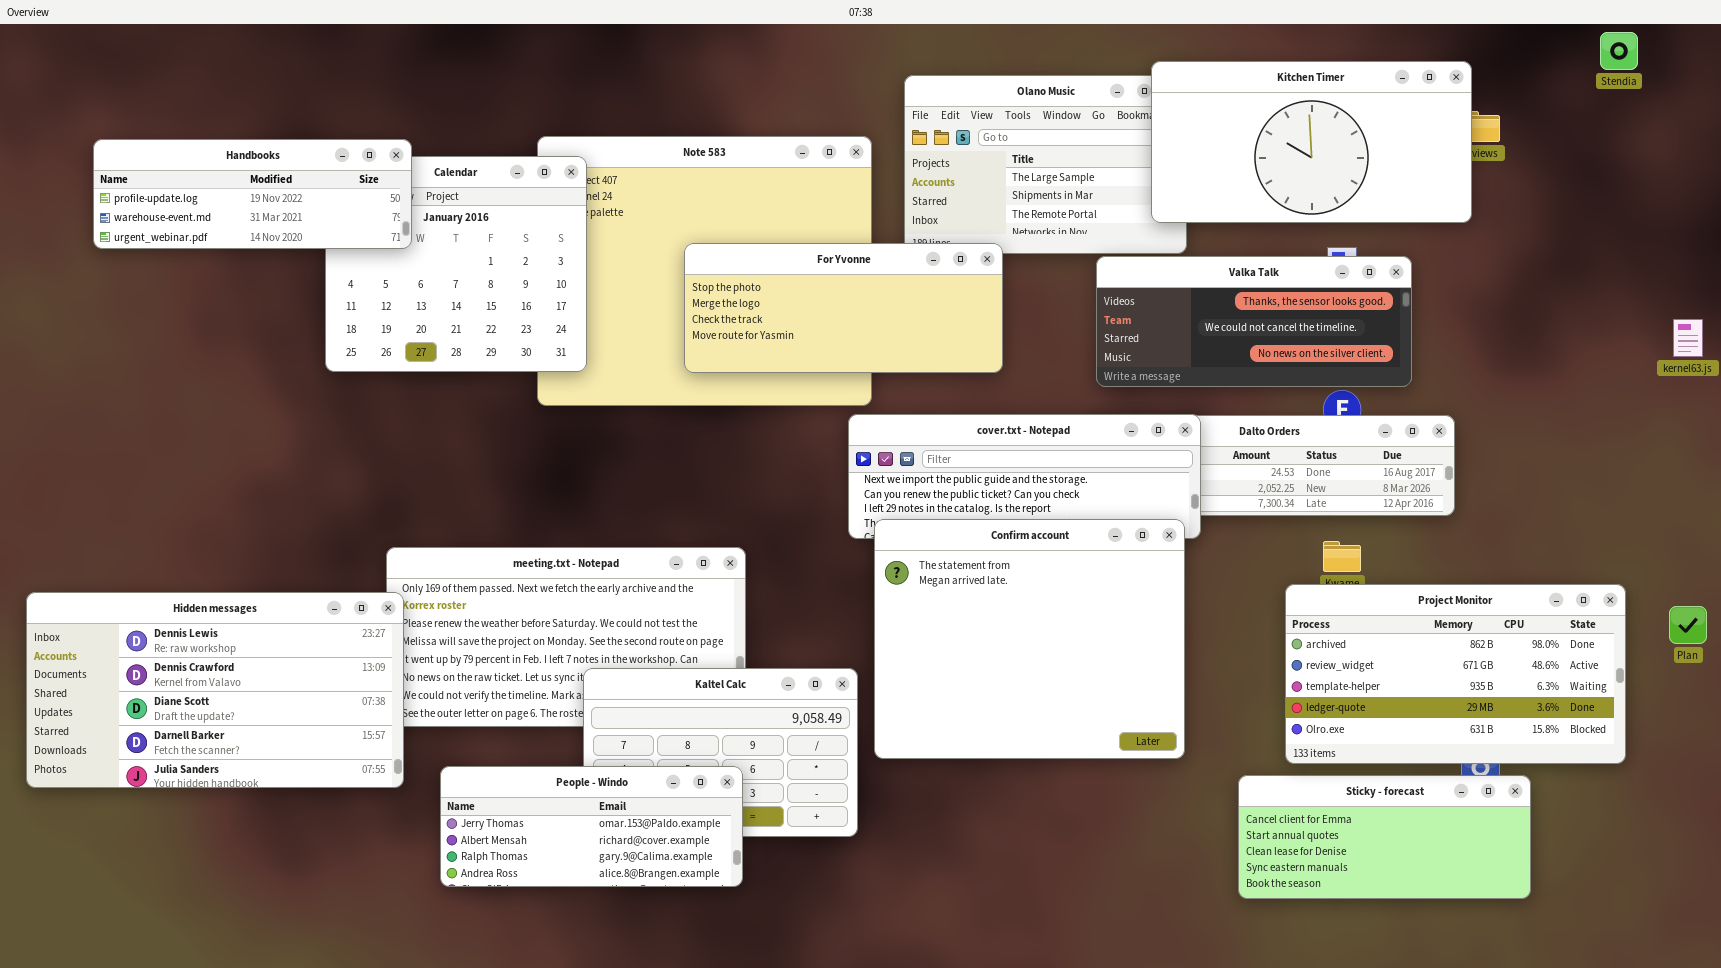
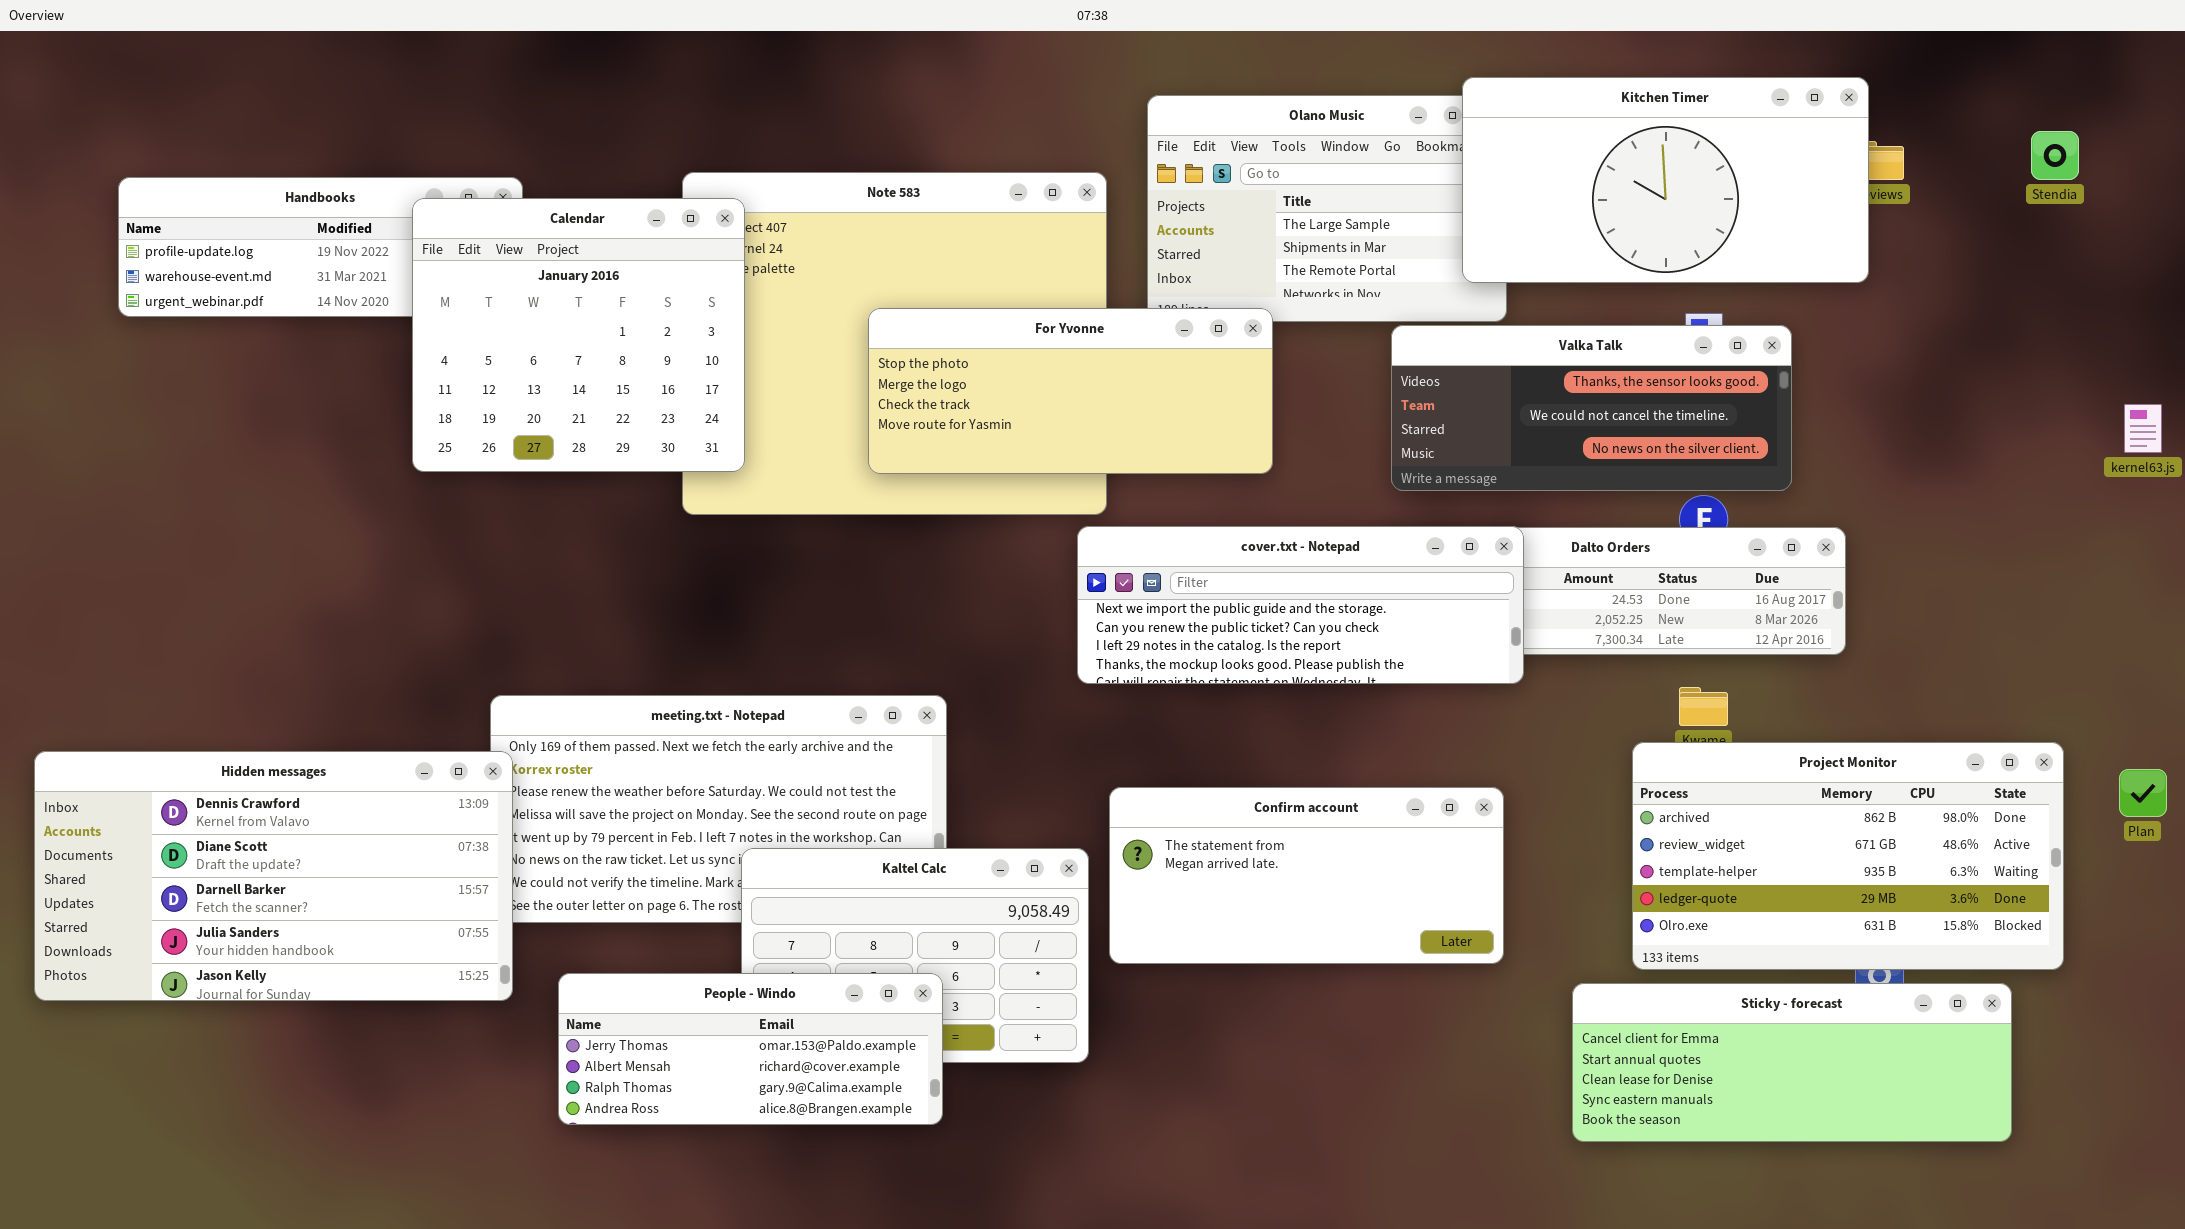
Stendia: [1600,32,1638,70] -> [2031,131,2079,180], moved
Calendar: [325,156,587,372] -> [412,198,745,472], raised
Confirm account: [874,519,1185,759] -> [1109,787,1504,964], resized
Hidden messages: [26,592,404,788] -> [34,751,513,1001], scrolled down 1 row
Sticky - forecast: [1238,775,1531,899] -> [1572,983,2012,1142], resized

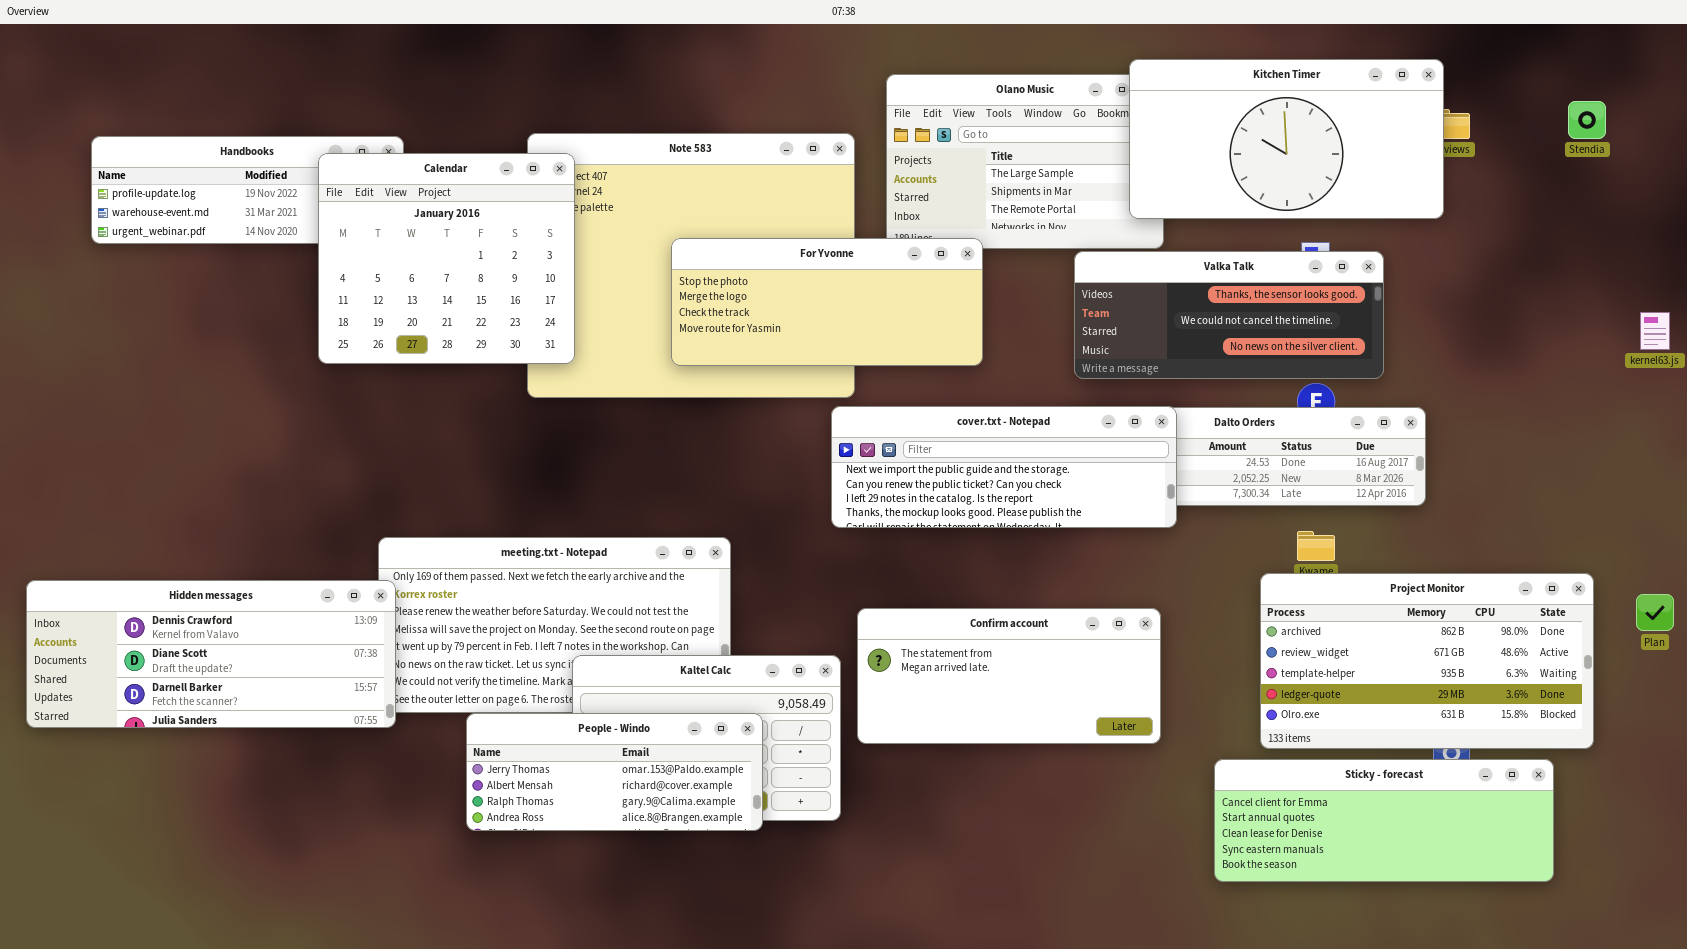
Hidden messages: [34,751,513,1001] -> [26,580,396,728], resized
People - Windo: [558,973,943,1125] -> [466,713,763,831], moved

